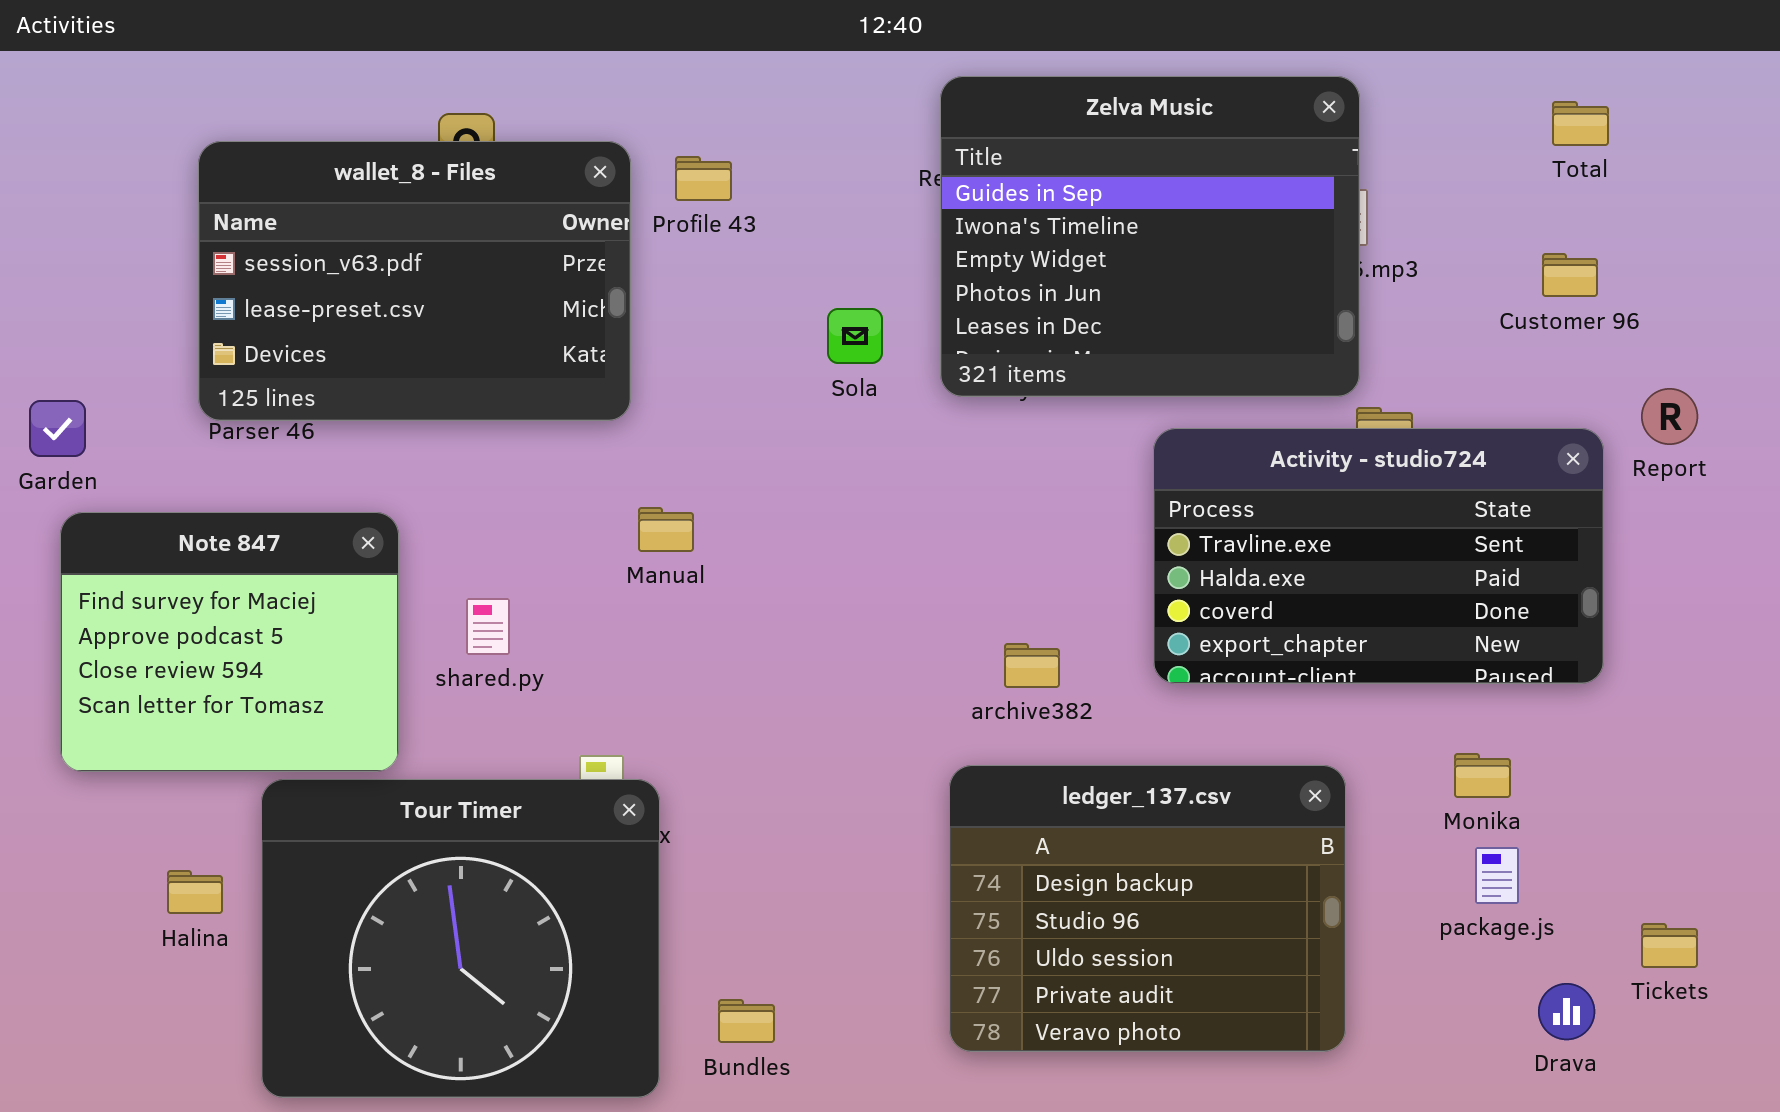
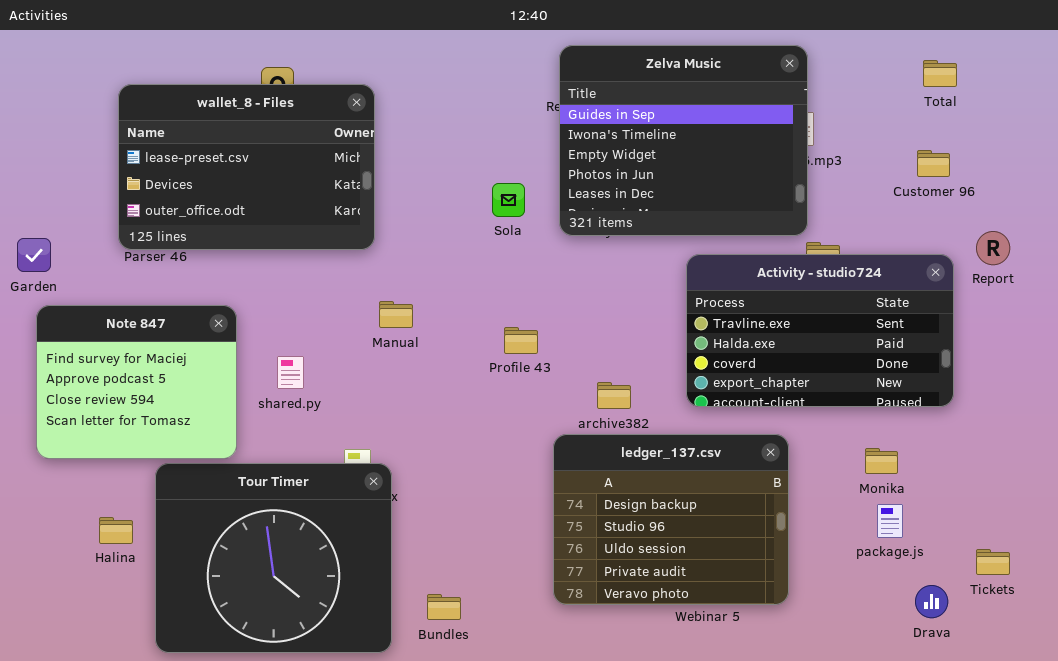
wallet_8 - Files: [198,141,631,421] -> [118,84,375,250], scrolled down 1 row
Profile 43: [675,156,732,201] -> [504,327,538,354], moved
ledger_137.csv: [949,765,1346,1052] -> [553,434,789,605], moved

